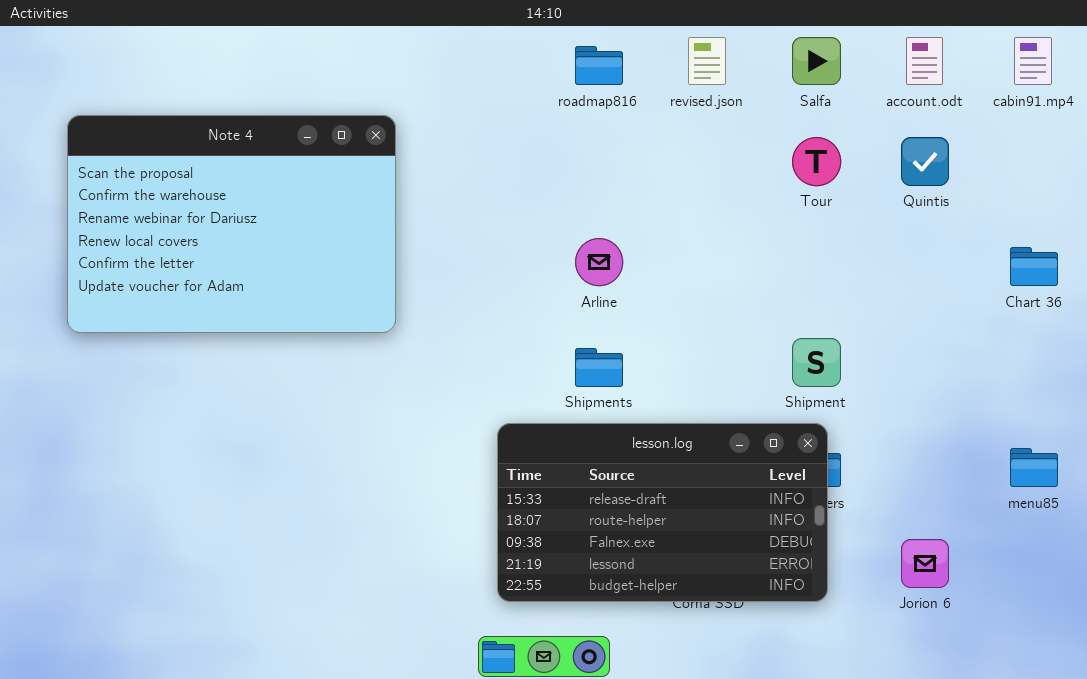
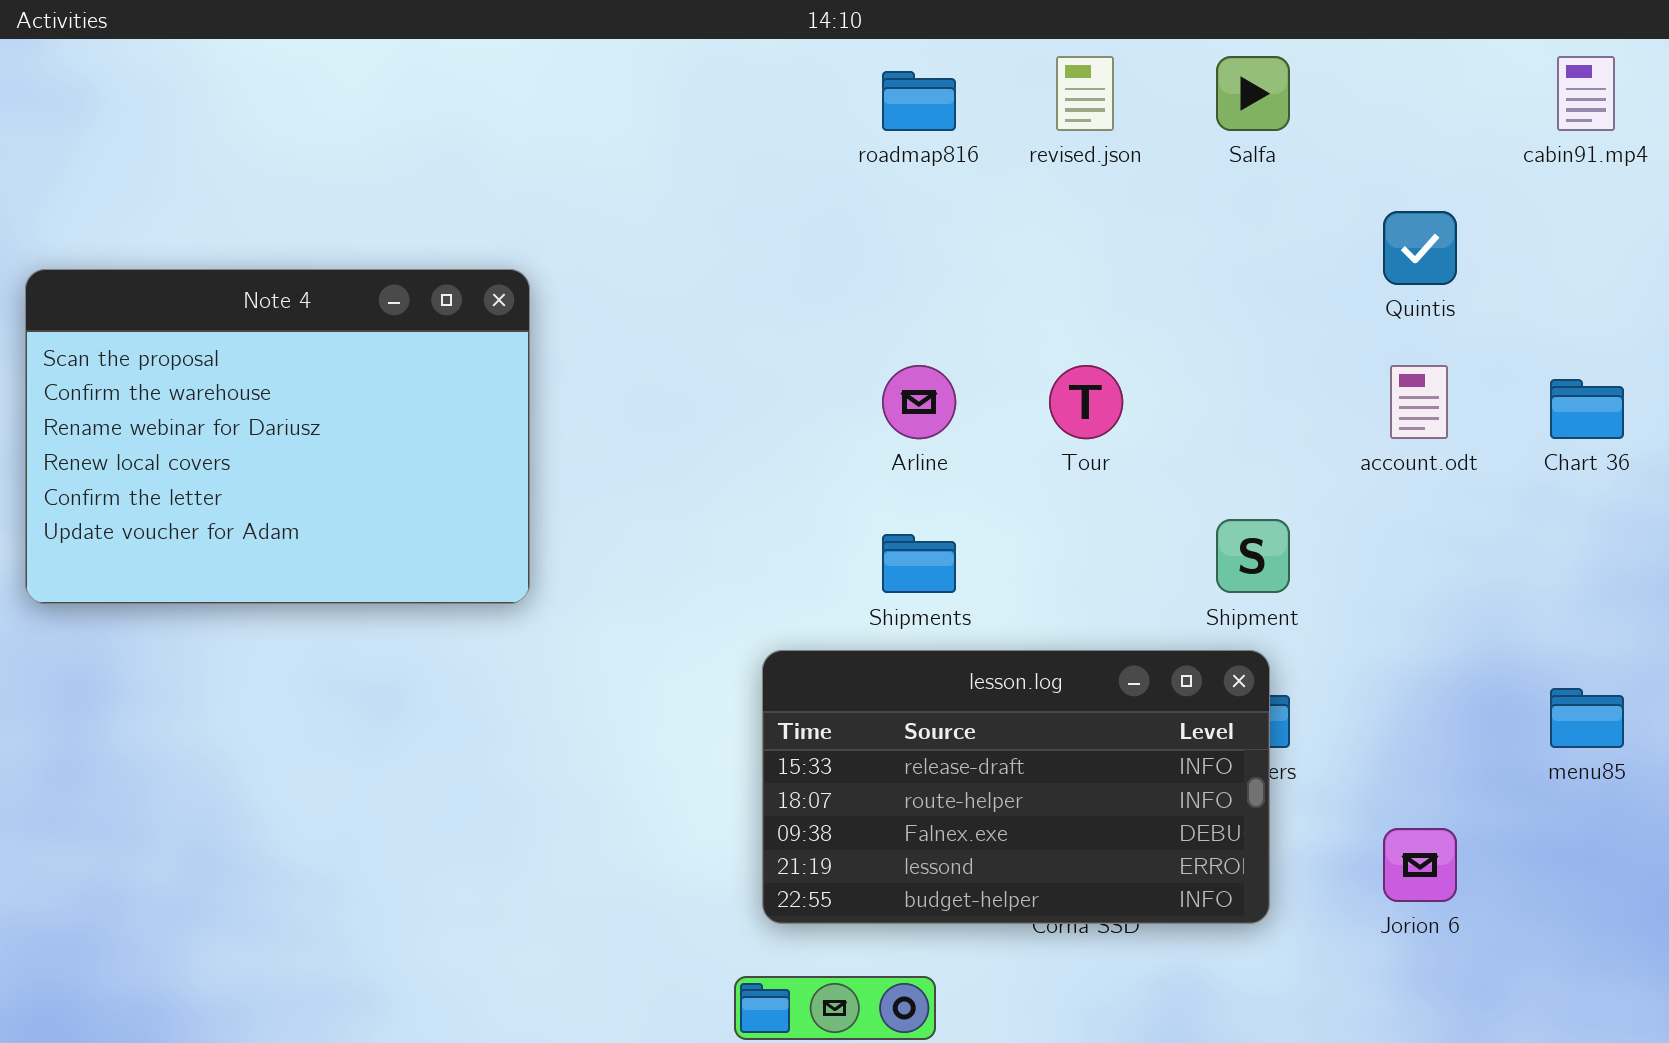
account.odt: [906,37,943,85] -> [1390,365,1448,439], moved
Note 4: [67,115,396,333] -> [25,269,530,604], moved
Tour: [792,137,841,186] -> [1049,365,1123,439], moved

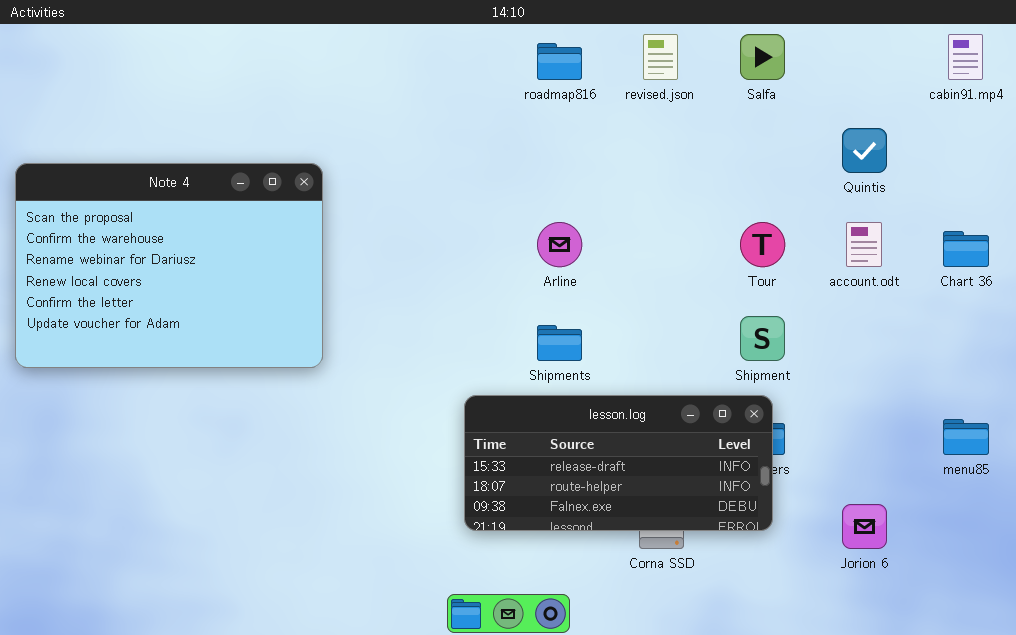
Tour: [1049,365,1123,439] -> [740,222,785,267], moved
lesson.log: [762,650,1270,924] -> [464,395,773,531], resized

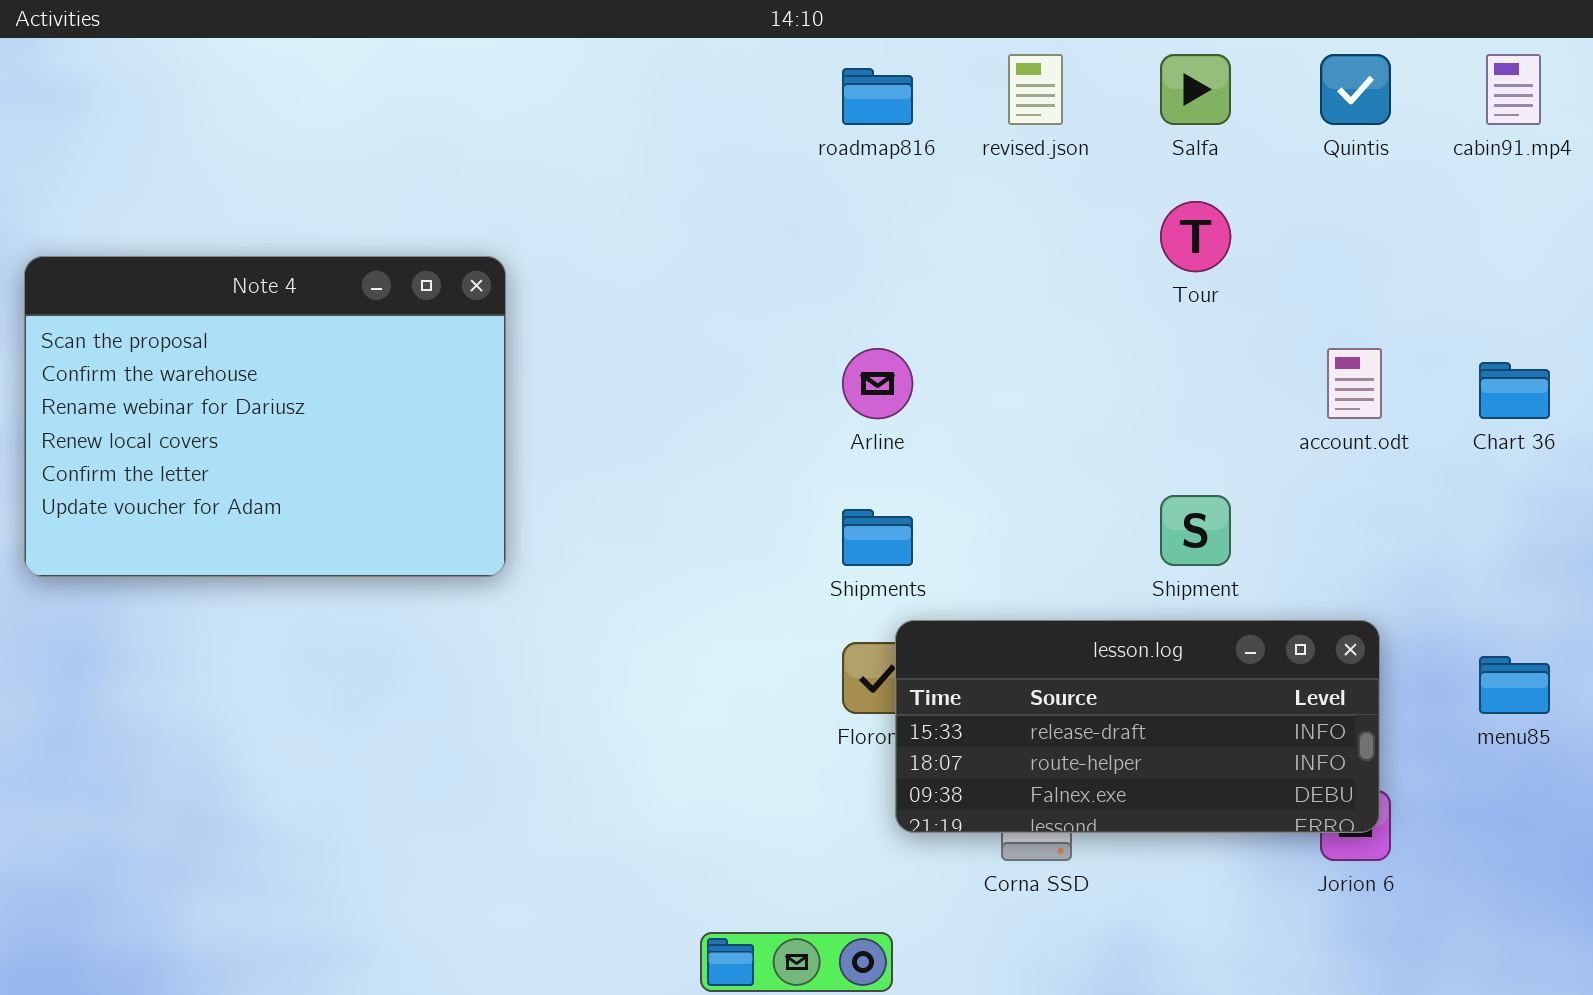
Quintis: [842,128,887,173] -> [1320,54,1391,125], moved
Tour: [740,222,785,267] -> [1160,201,1231,272], moved
lesson.log: [464,395,773,531] -> [895,620,1380,833], moved

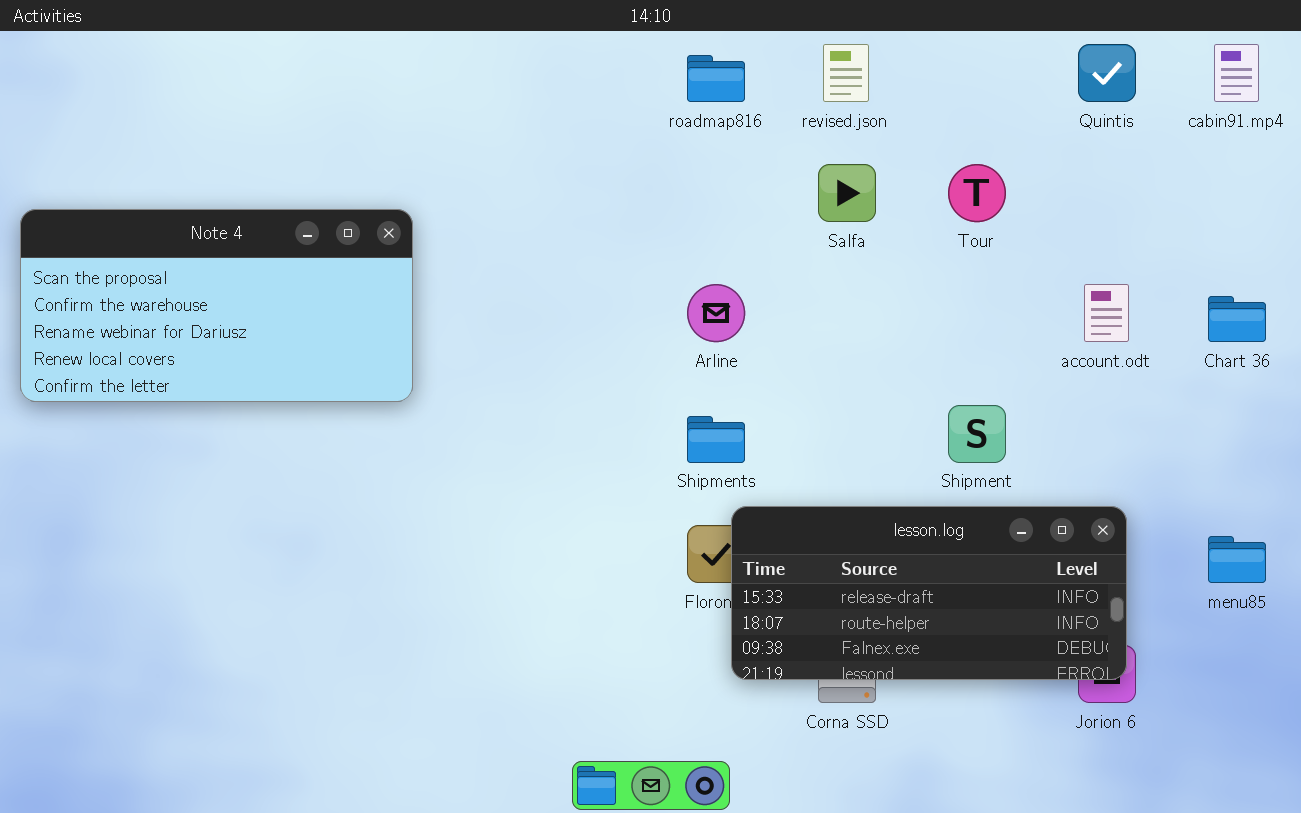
Salfa: [1160,54,1231,125] -> [818,164,876,222], moved
Note 4: [24,256,506,577] -> [20,209,413,402], resized

